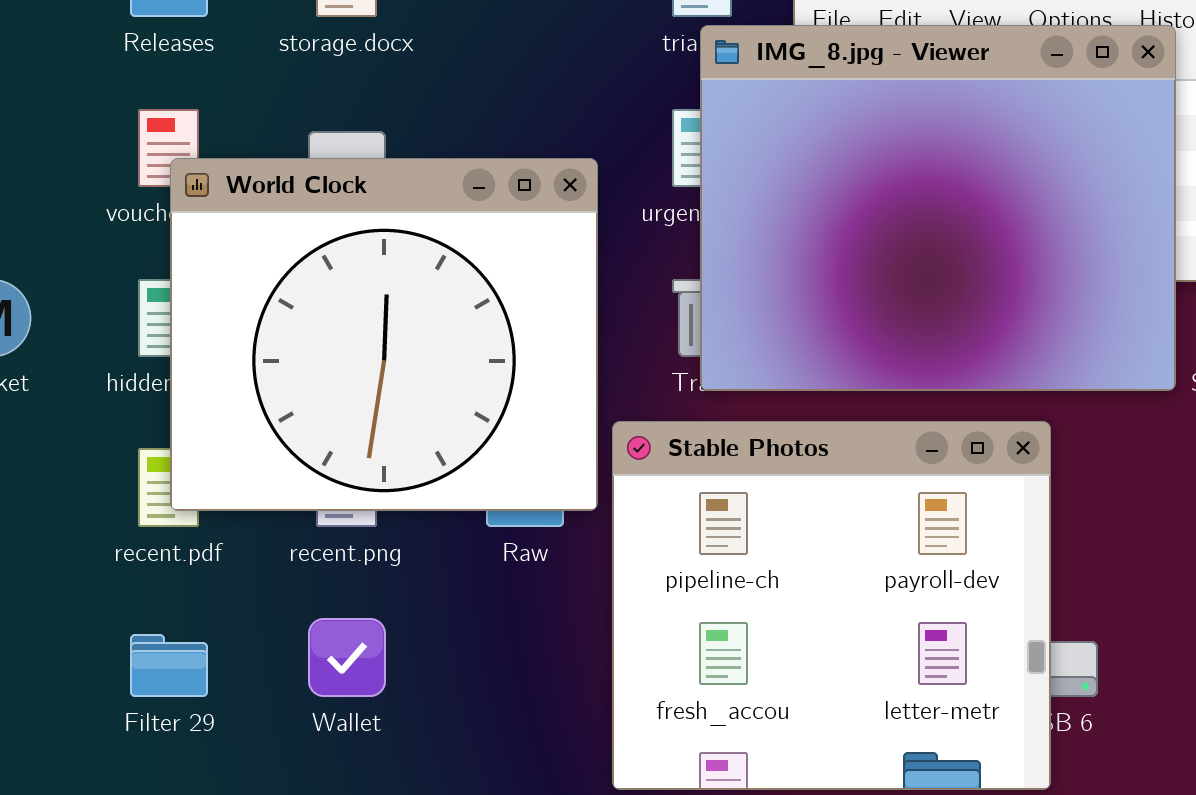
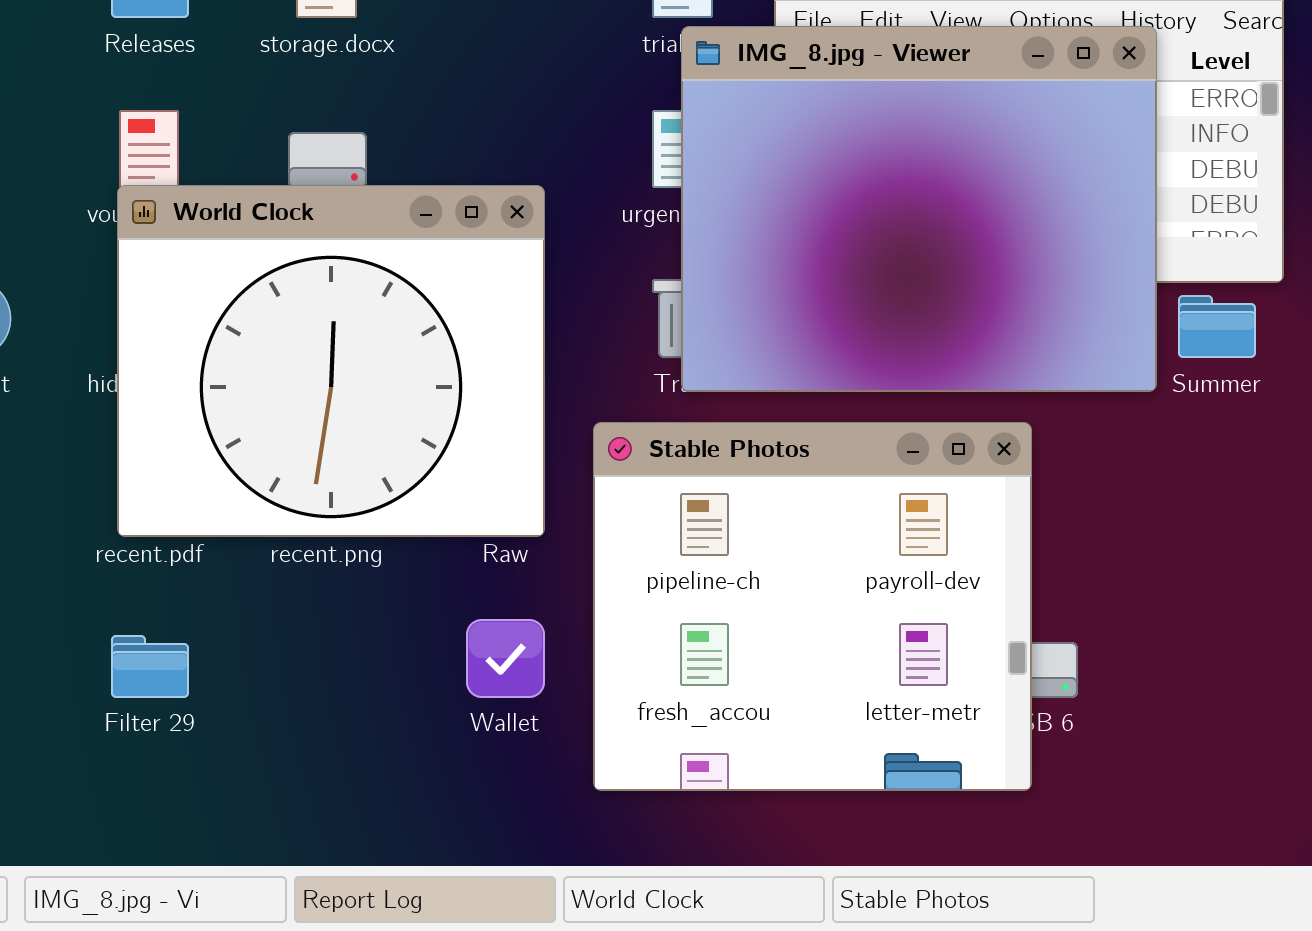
World Clock: [170,158,598,511] -> [117,185,545,537], moved
Wallet: [308,618,386,697] -> [466,619,545,698], moved

